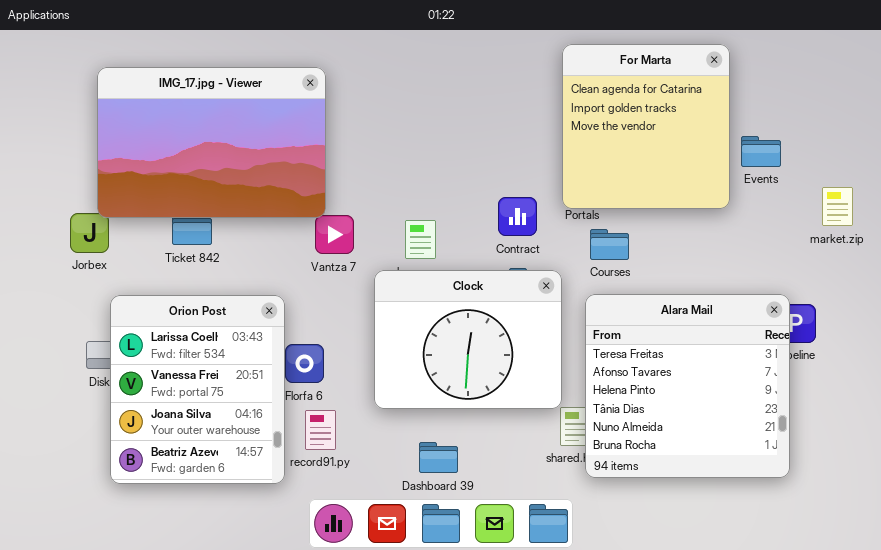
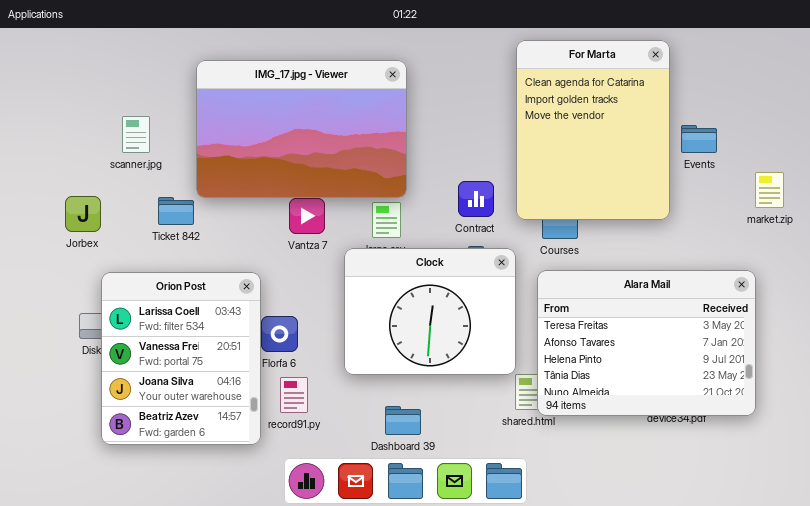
For Marta: [562,44,730,209] -> [516,40,670,220], resized
IMG_17.jpg - Viewer: [97,67,326,218] -> [196,60,407,198], moved
Alara Mail: [585,294,790,478] -> [537,270,756,416], resized

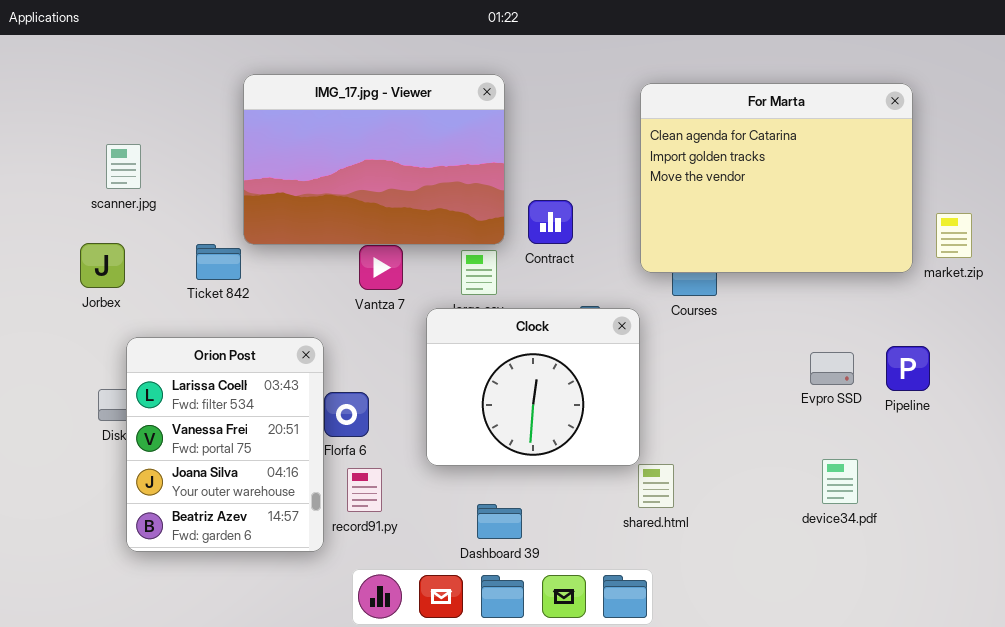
For Marta: [516,40,670,220] -> [640,83,913,273], resized
scanner.jpg: [122,116,150,153] -> [106,144,141,189], moved
Contract: [458,181,494,217] -> [528,200,573,244], moved
Alara Mail: [537,270,756,416] -> none, closed

